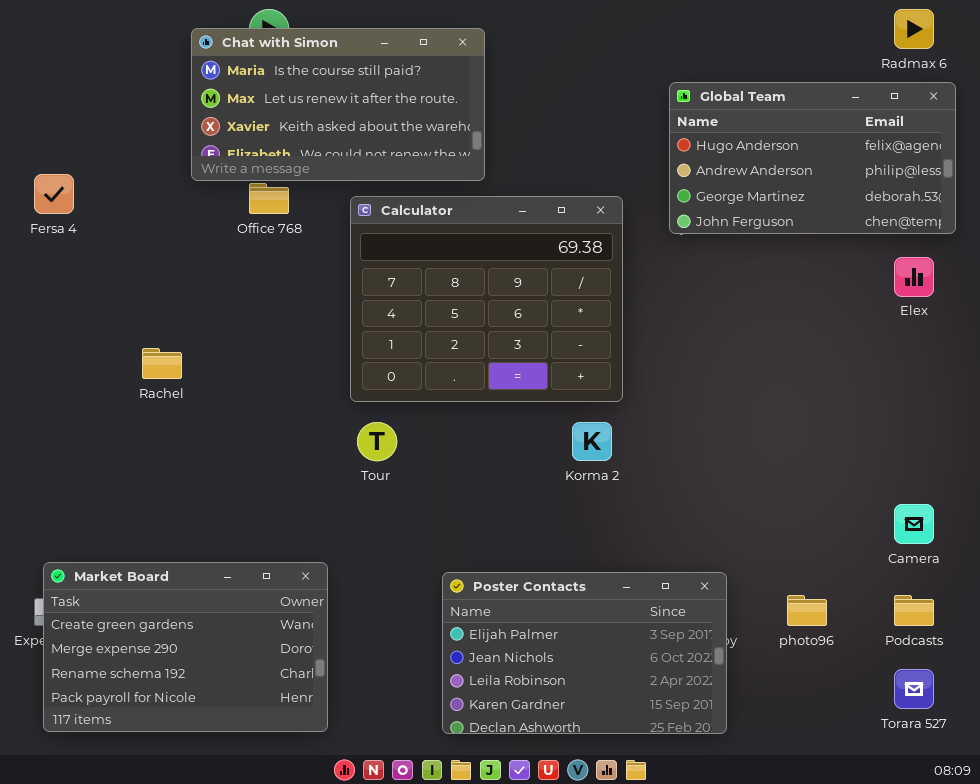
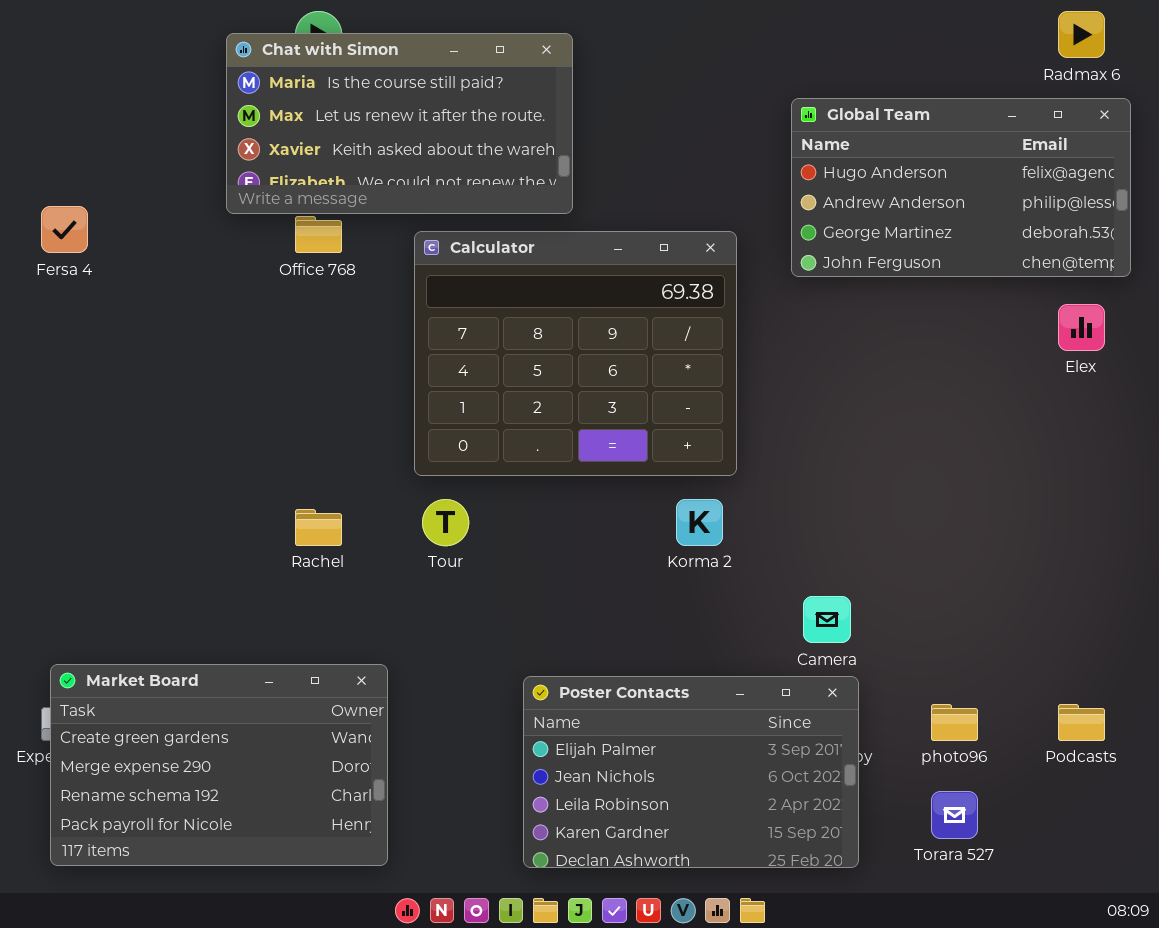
Rachel: [142,348,182,379] -> [295,509,342,546], moved
Camera: [894,504,934,544] -> [803,596,851,643], moved
Torara 527: [894,669,934,709] -> [931,791,978,839], moved

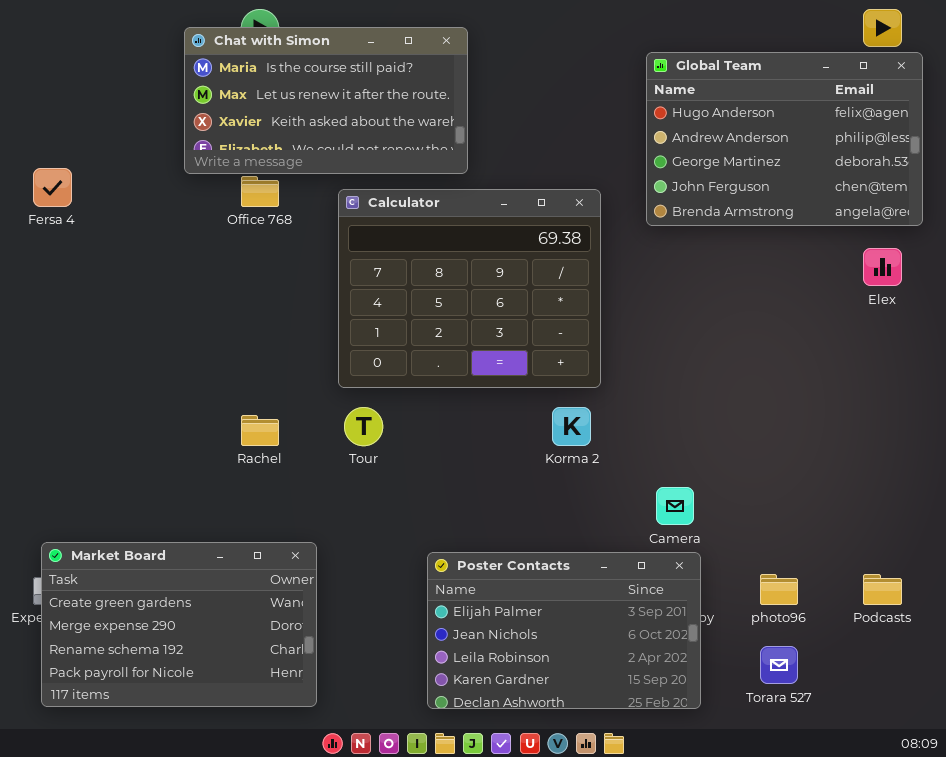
Global Team: [791,98,1131,277] -> [646,52,923,226], resized

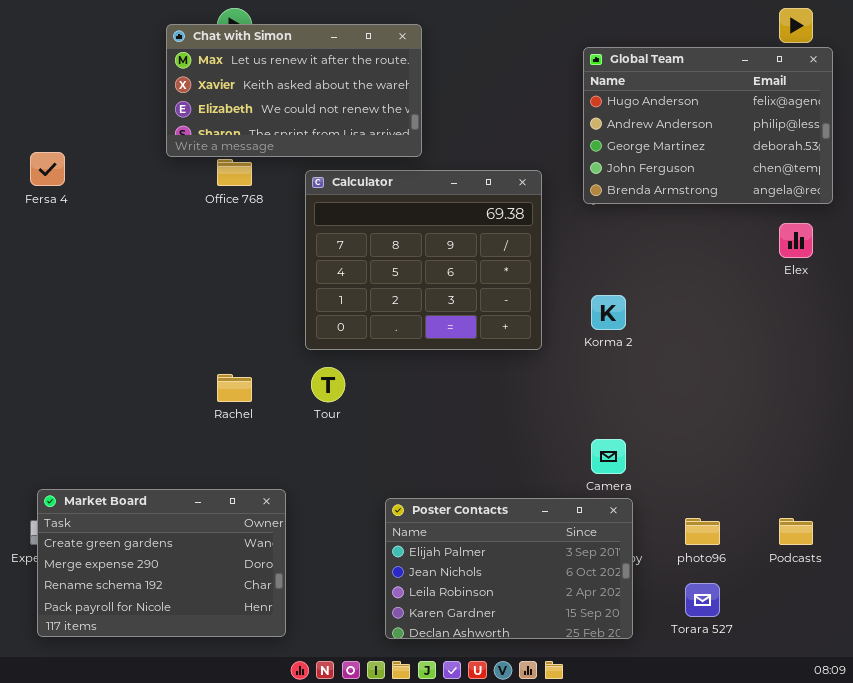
Chat with Simon: [184,27,468,174] -> [166,24,422,157], scrolled down 1 row
Korma 2: [552,407,591,446] -> [591,295,626,330], moved

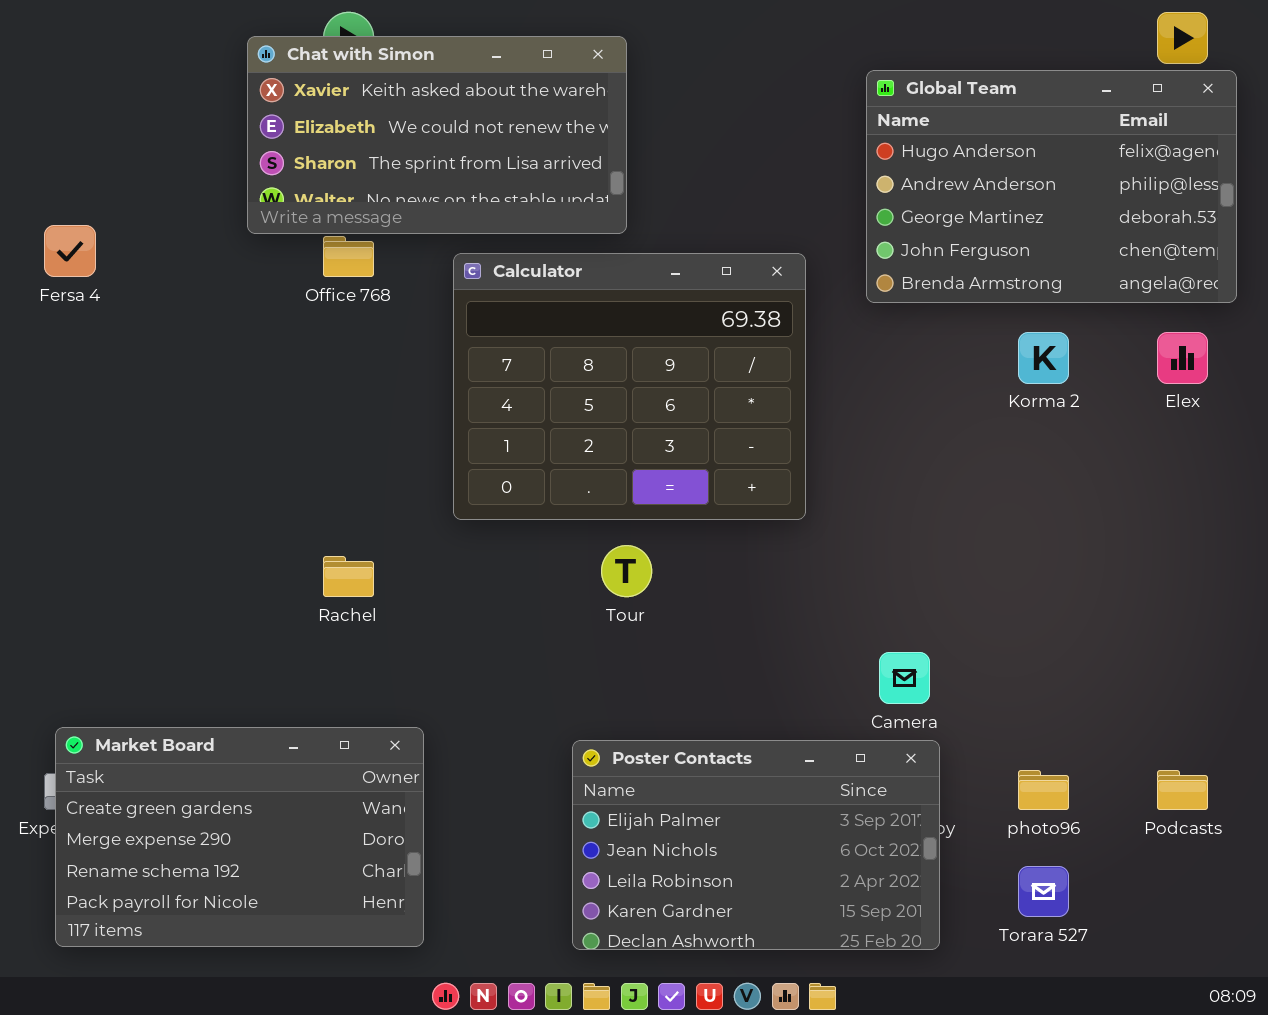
Chat with Simon: [166,24,422,157] -> [247,36,627,234], scrolled down 1 row
Korma 2: [591,295,626,330] -> [1018,332,1069,384], moved
Tour: [311,367,345,402] -> [601,545,652,597], moved

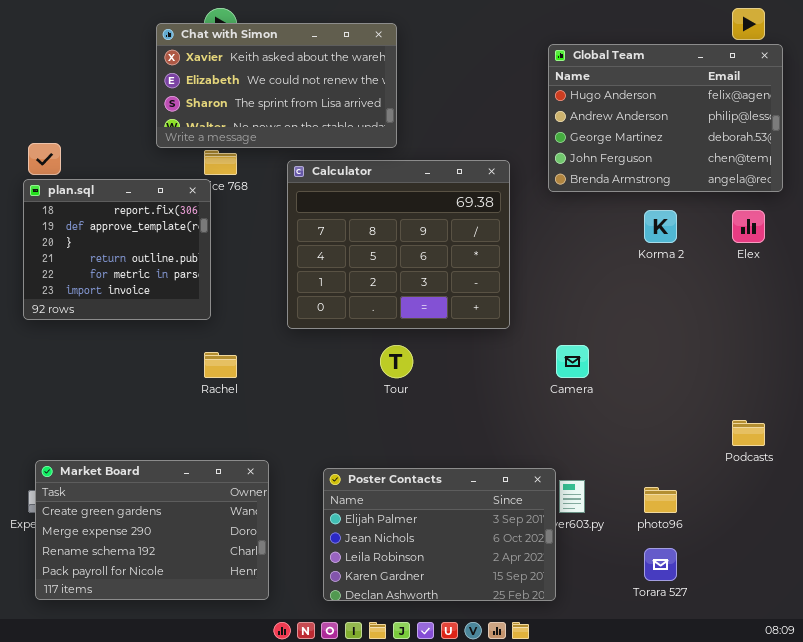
plan.sql: none -> [23,179,211,320], opened
Camera: [879,652,930,704] -> [556,345,589,378], moved
Poster Contacts: [572,740,940,950] -> [323,468,556,601], moved
Podcasts: [1157,770,1208,810] -> [732,420,765,446], moved

